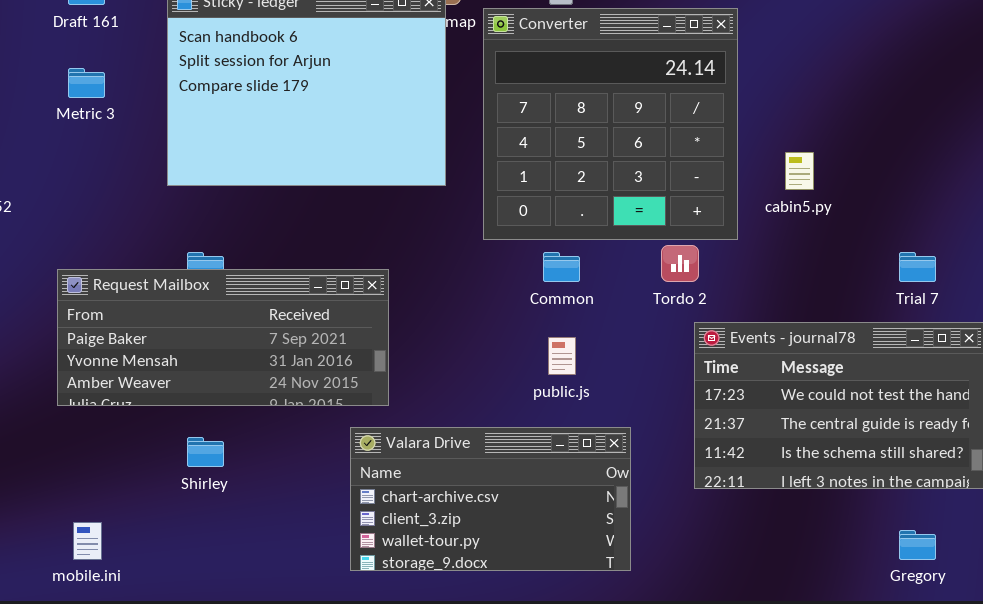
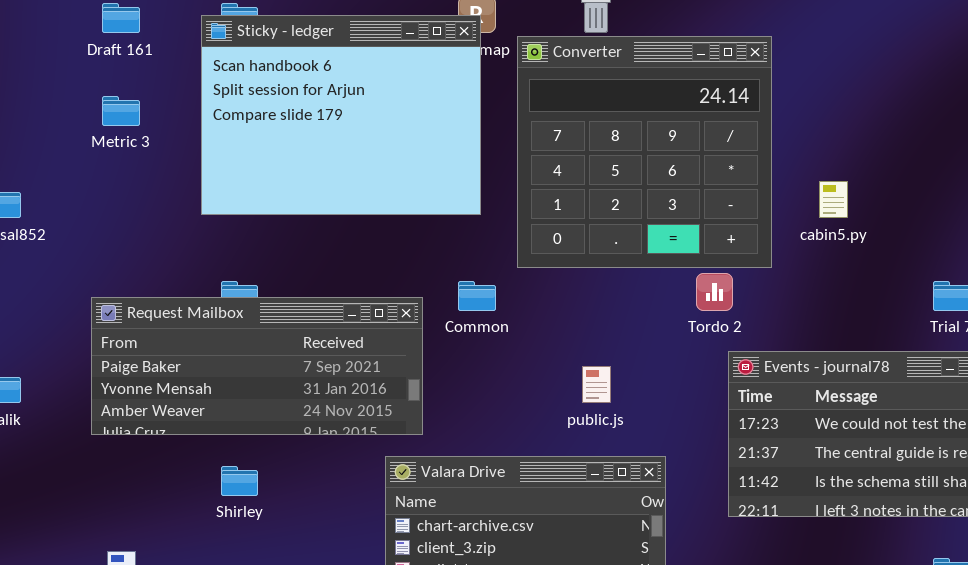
Common: [543,252,580,282] -> [458,281,496,311], moved

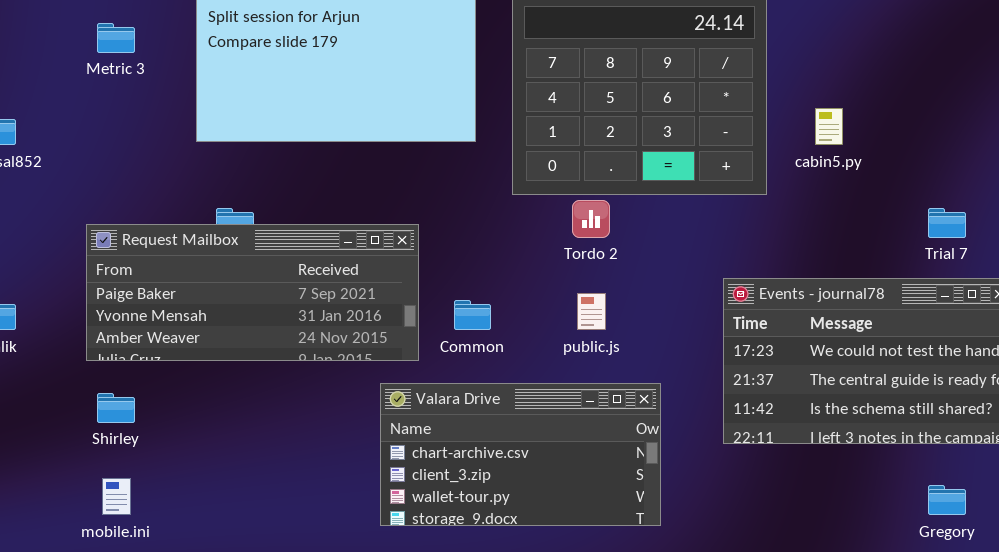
Tordo 2: [696,273,733,311] -> [572,200,610,238], moved
Common: [458,281,496,311] -> [454,300,491,330], moved
Shirley: [221,466,258,496] -> [97,393,135,423], moved

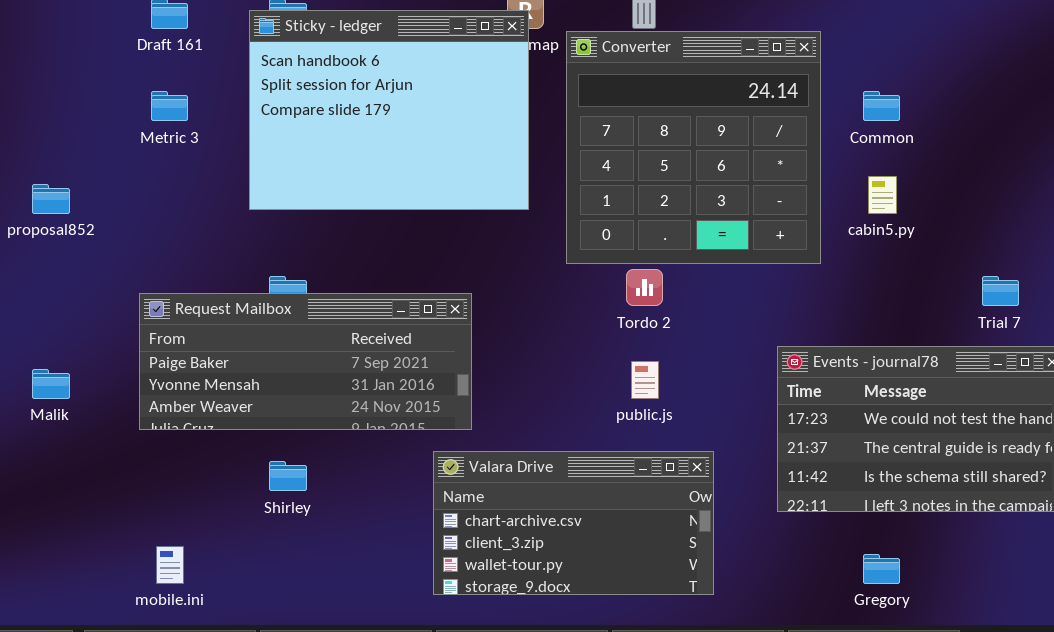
Common: [454,300,491,330] -> [863,91,900,121], moved
Shirley: [97,393,135,423] -> [269,461,307,491], moved
Gregory: [928,485,966,515] -> [863,554,900,584], moved

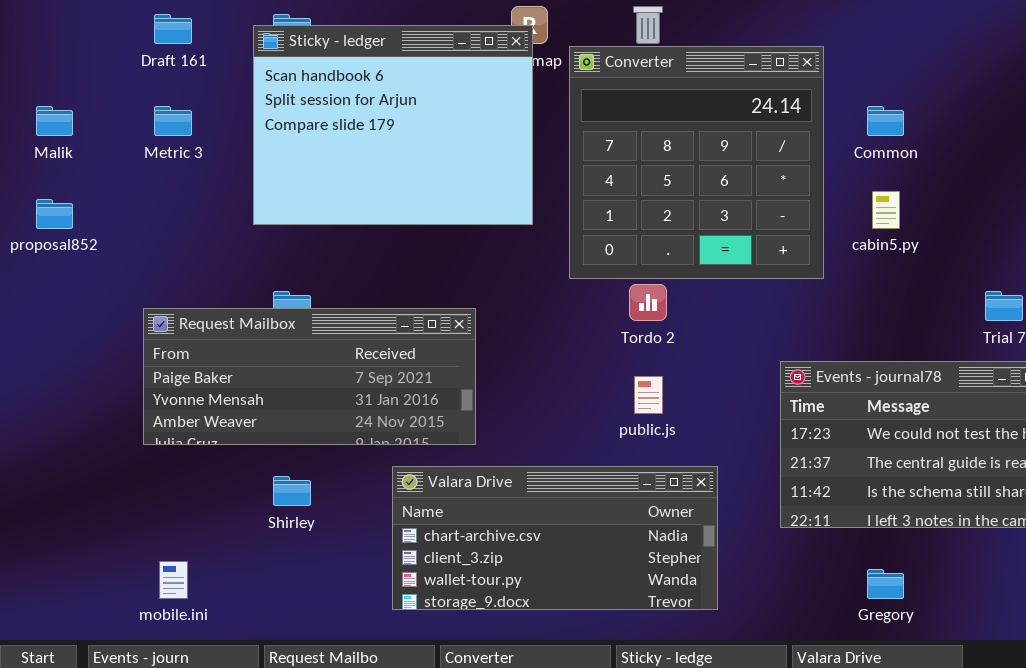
Malik: [32,369,70,399] -> [36,106,73,136], moved
Valara Drive: [433,451,714,595] -> [392,466,718,610], resized

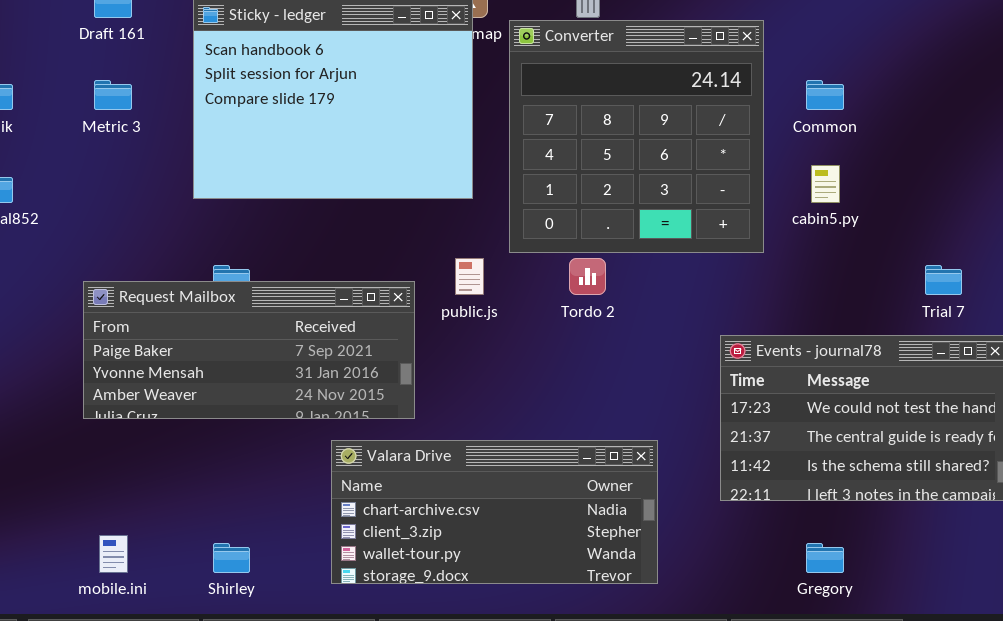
public.js: [634,376,663,414] -> [455,258,484,295], moved
Shirley: [273,476,311,506] -> [213,543,250,573], moved

